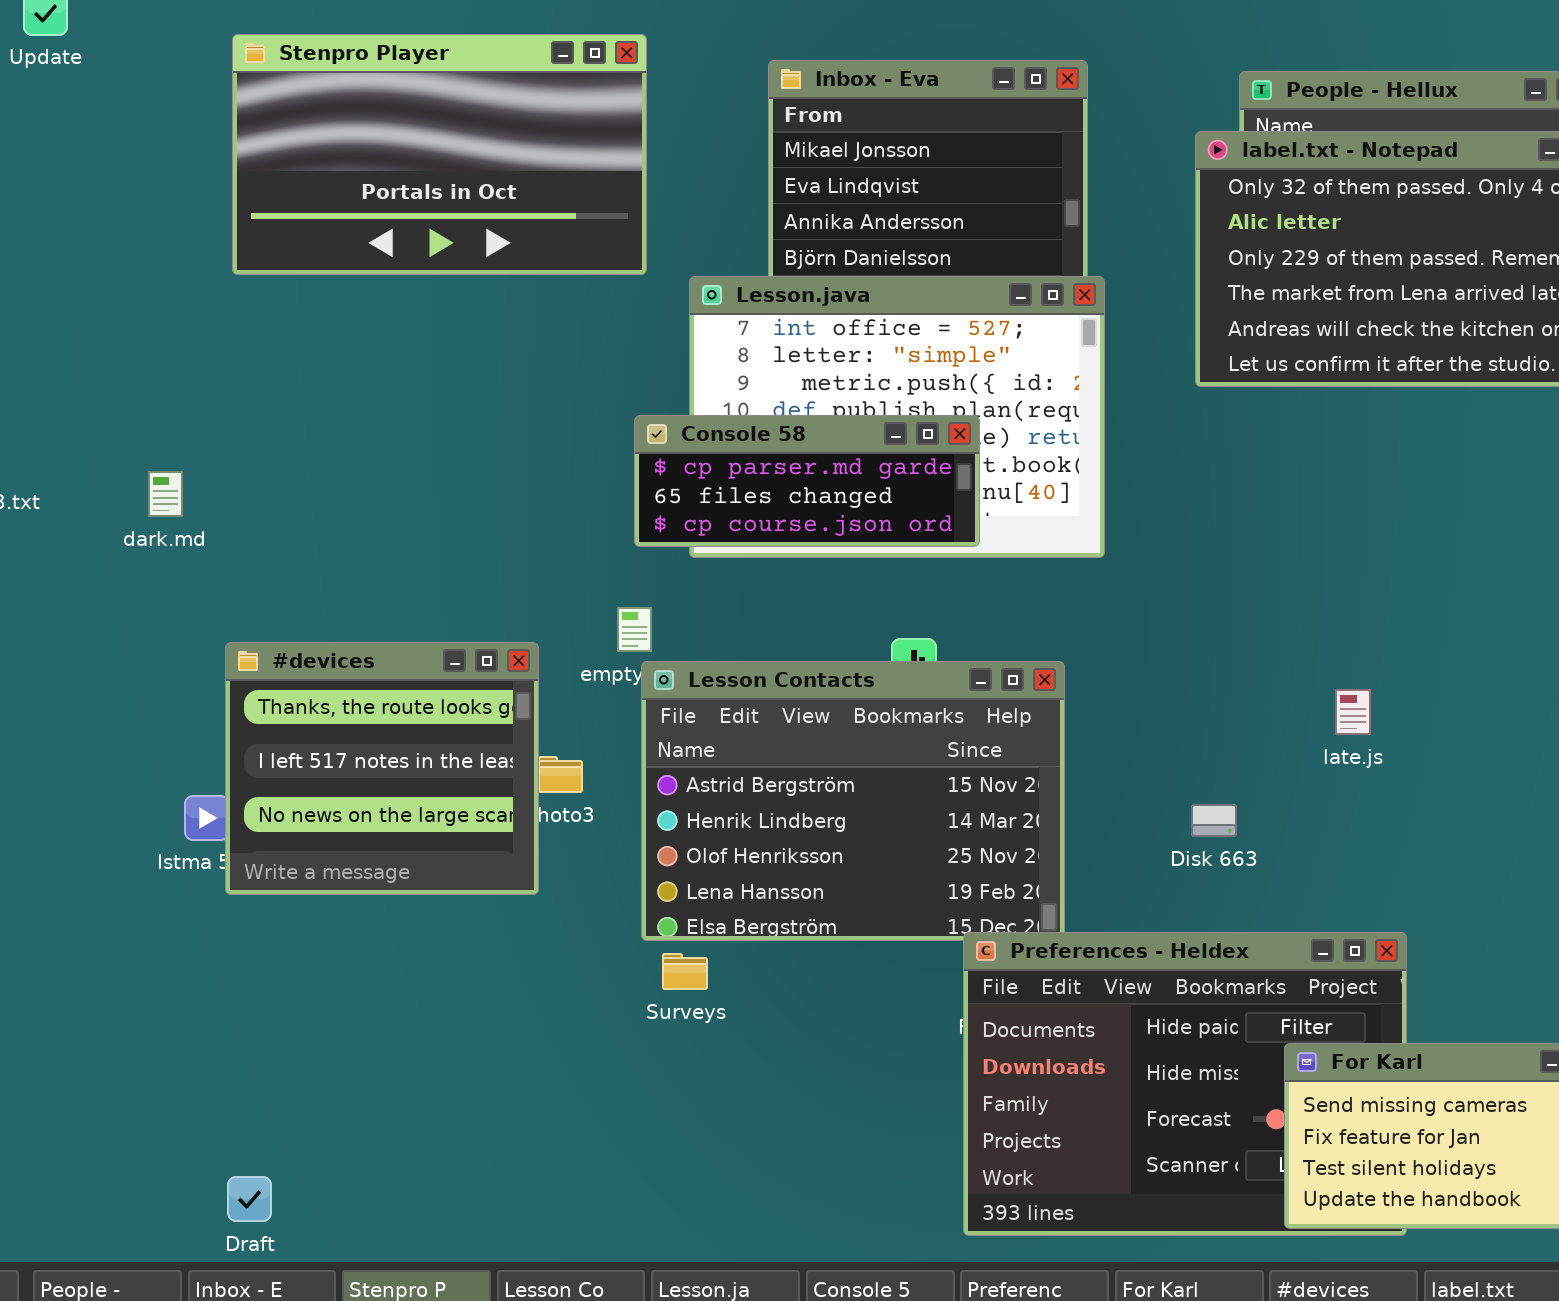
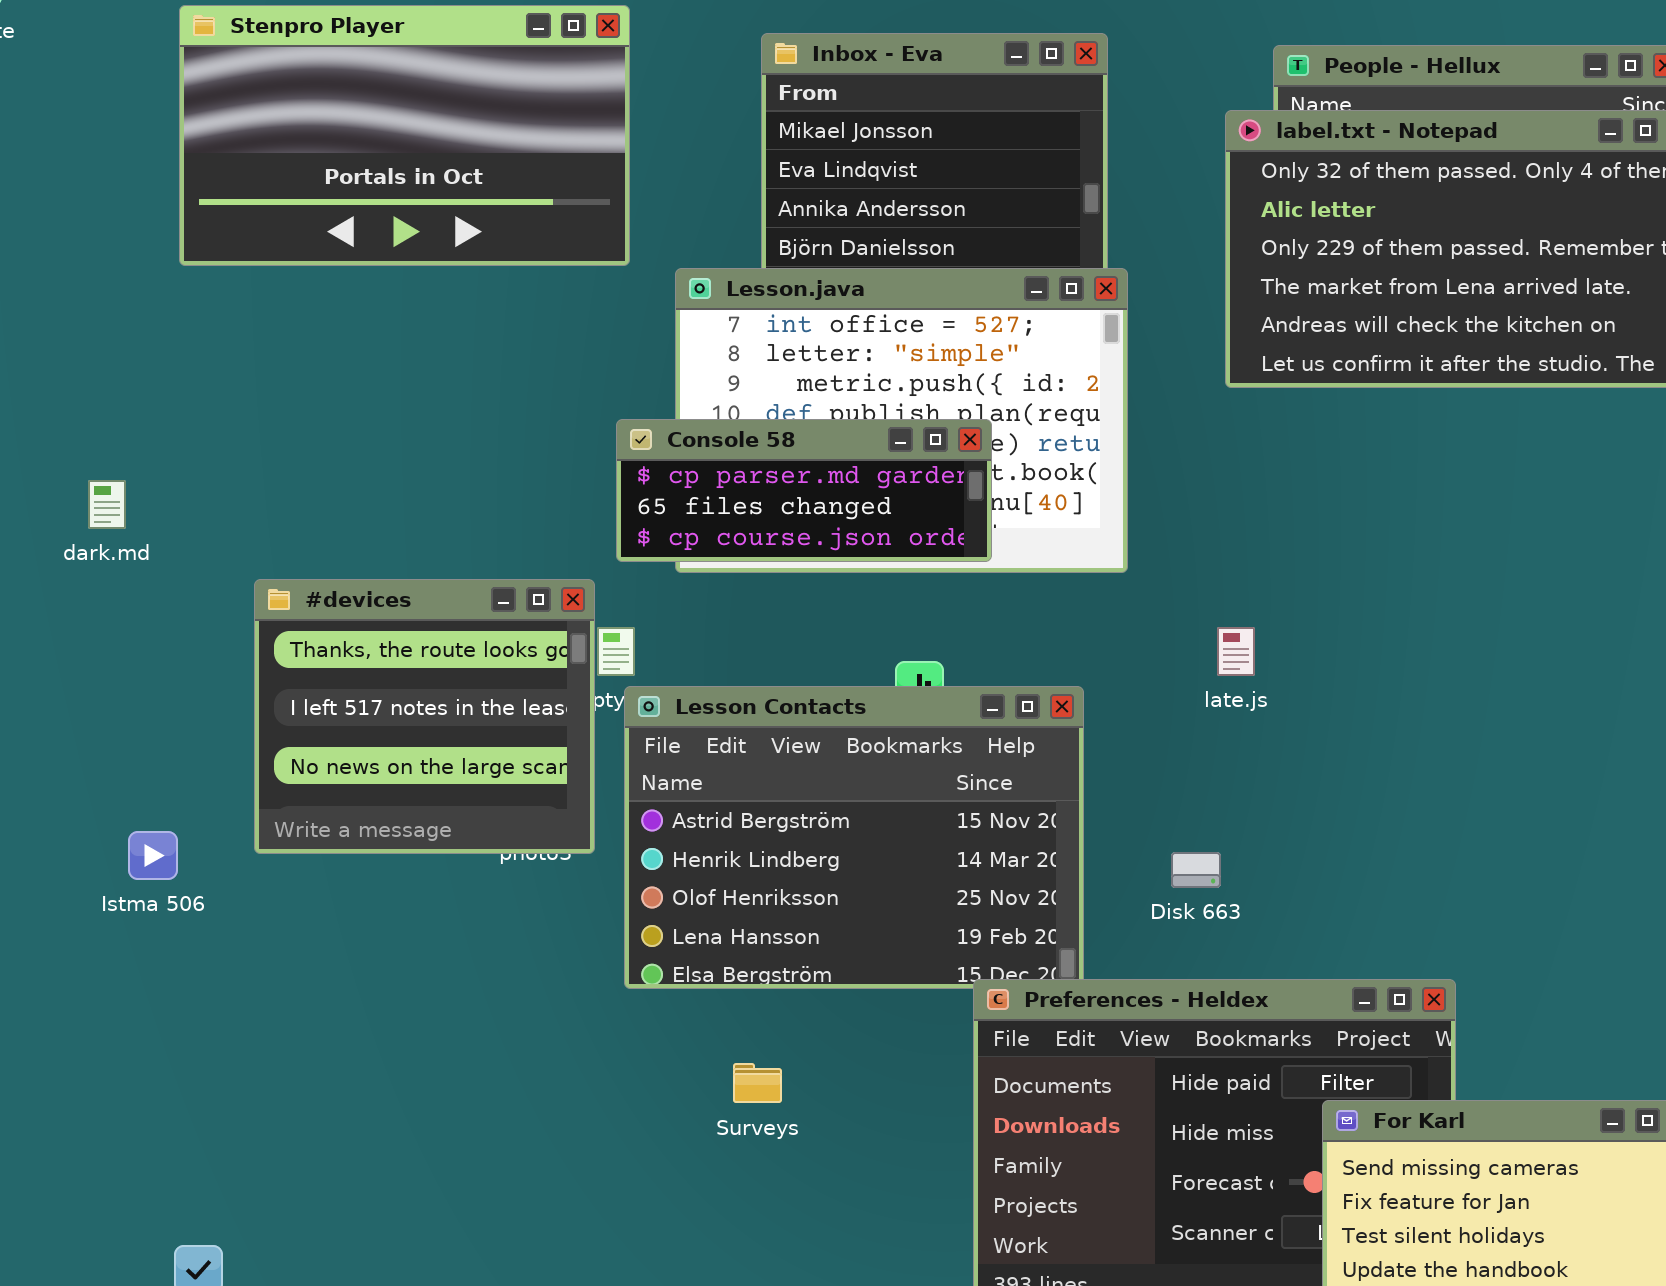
#devices: [225,642,539,895] -> [254,579,595,854], moved
late.js: [1335,689,1371,735] -> [1217,627,1255,676], moved
Disk 663: [1191,804,1237,837] -> [1171,852,1221,888], moved
Surveys: [662,953,708,990] -> [733,1063,782,1103], moved

